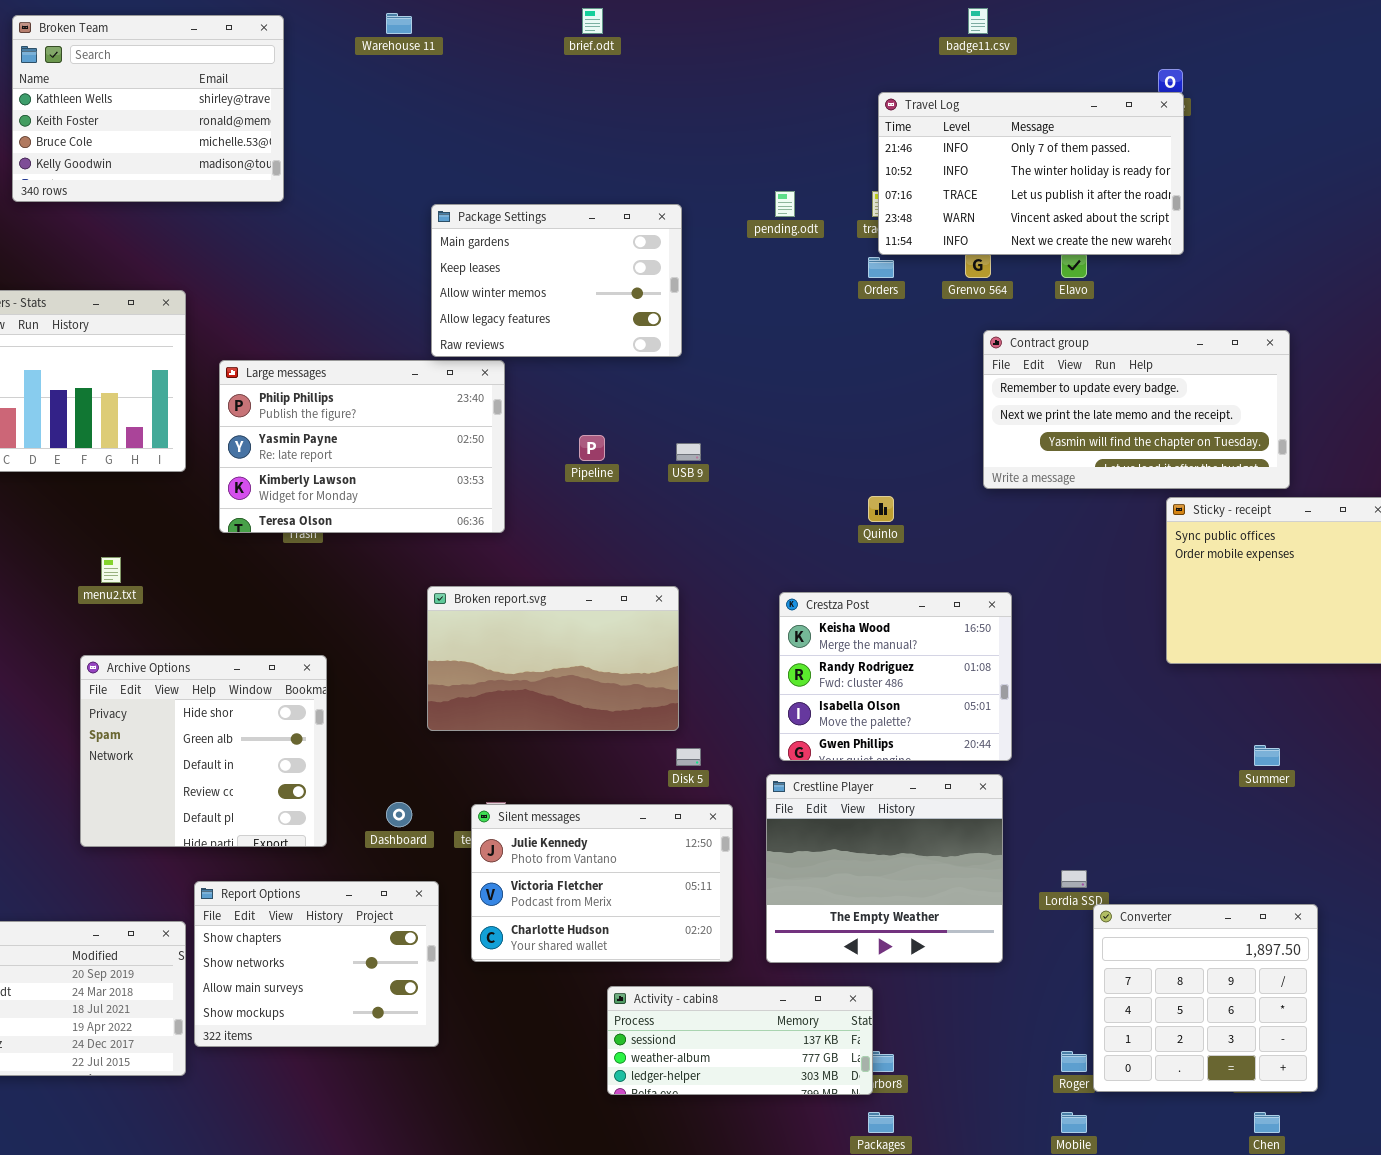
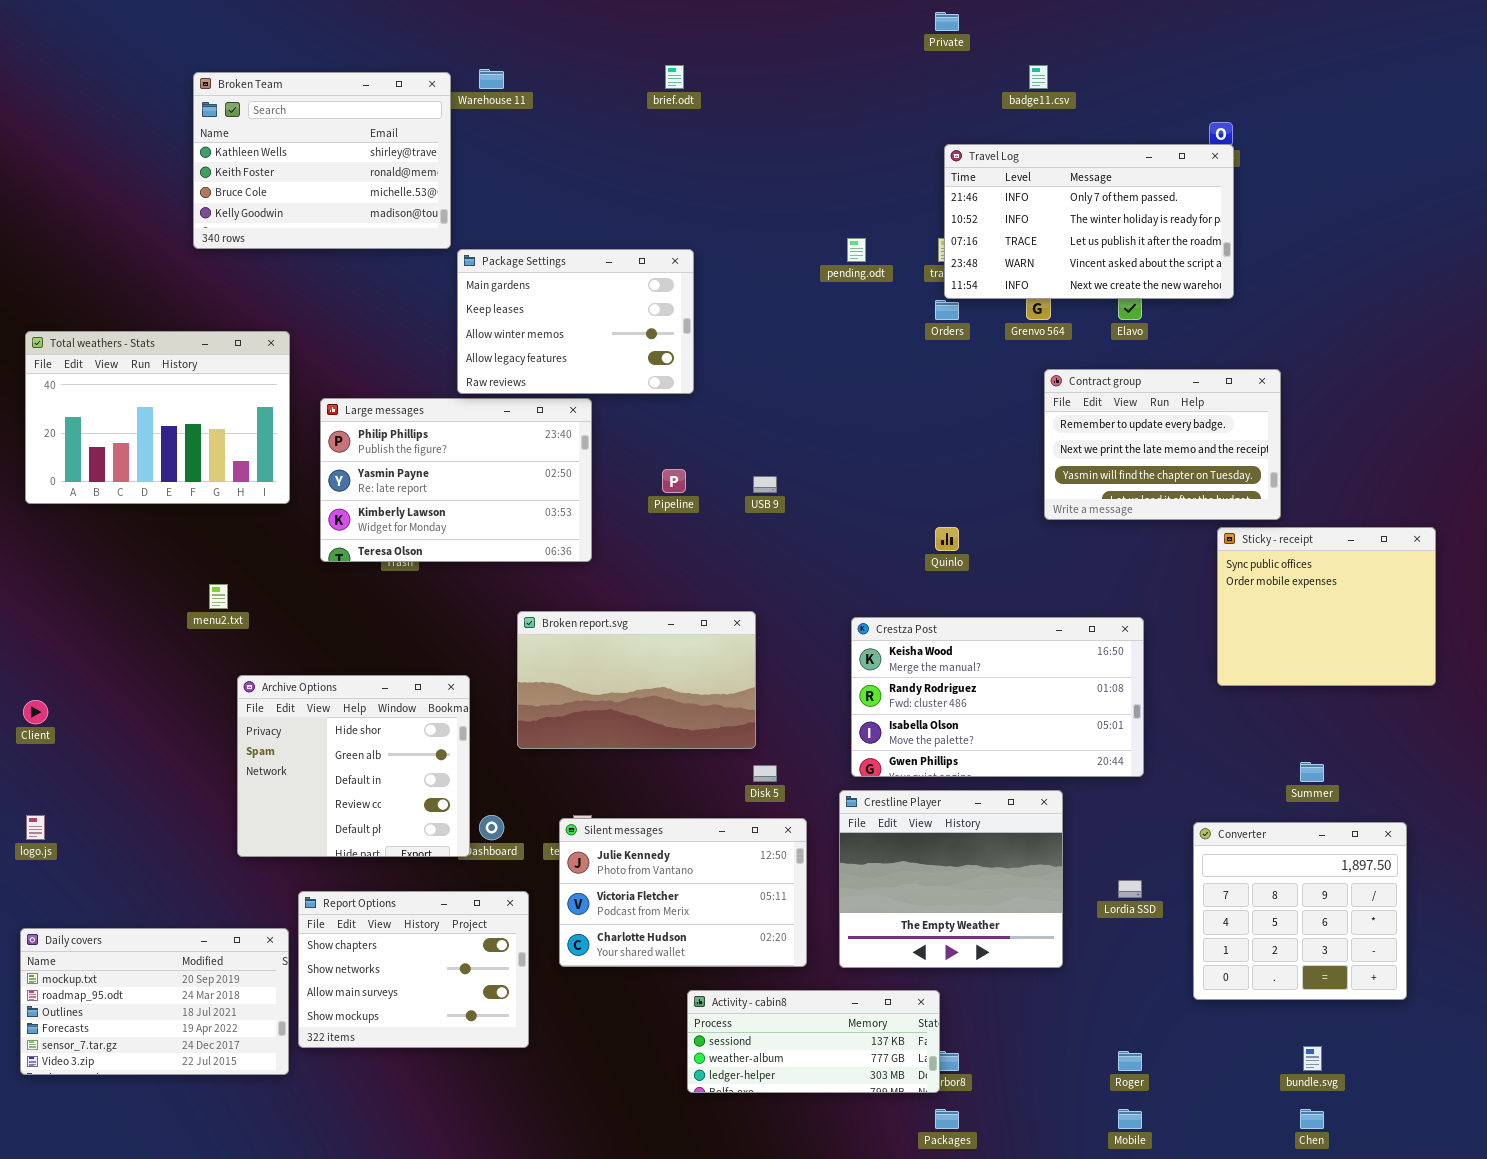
Broken Team: [12,15,284,202] -> [193,72,451,249], moved
Package Settings: [431,204,682,357] -> [457,249,694,394], moved
Contract group: [983,330,1290,489] -> [1044,369,1281,520], resized
Crestza Post: [779,592,1012,761] -> [851,617,1144,777], resized
Archive Options: [80,655,327,847] -> [237,675,470,857], moved
Converter: [1093,904,1318,1092] -> [1193,822,1407,1000], moved

